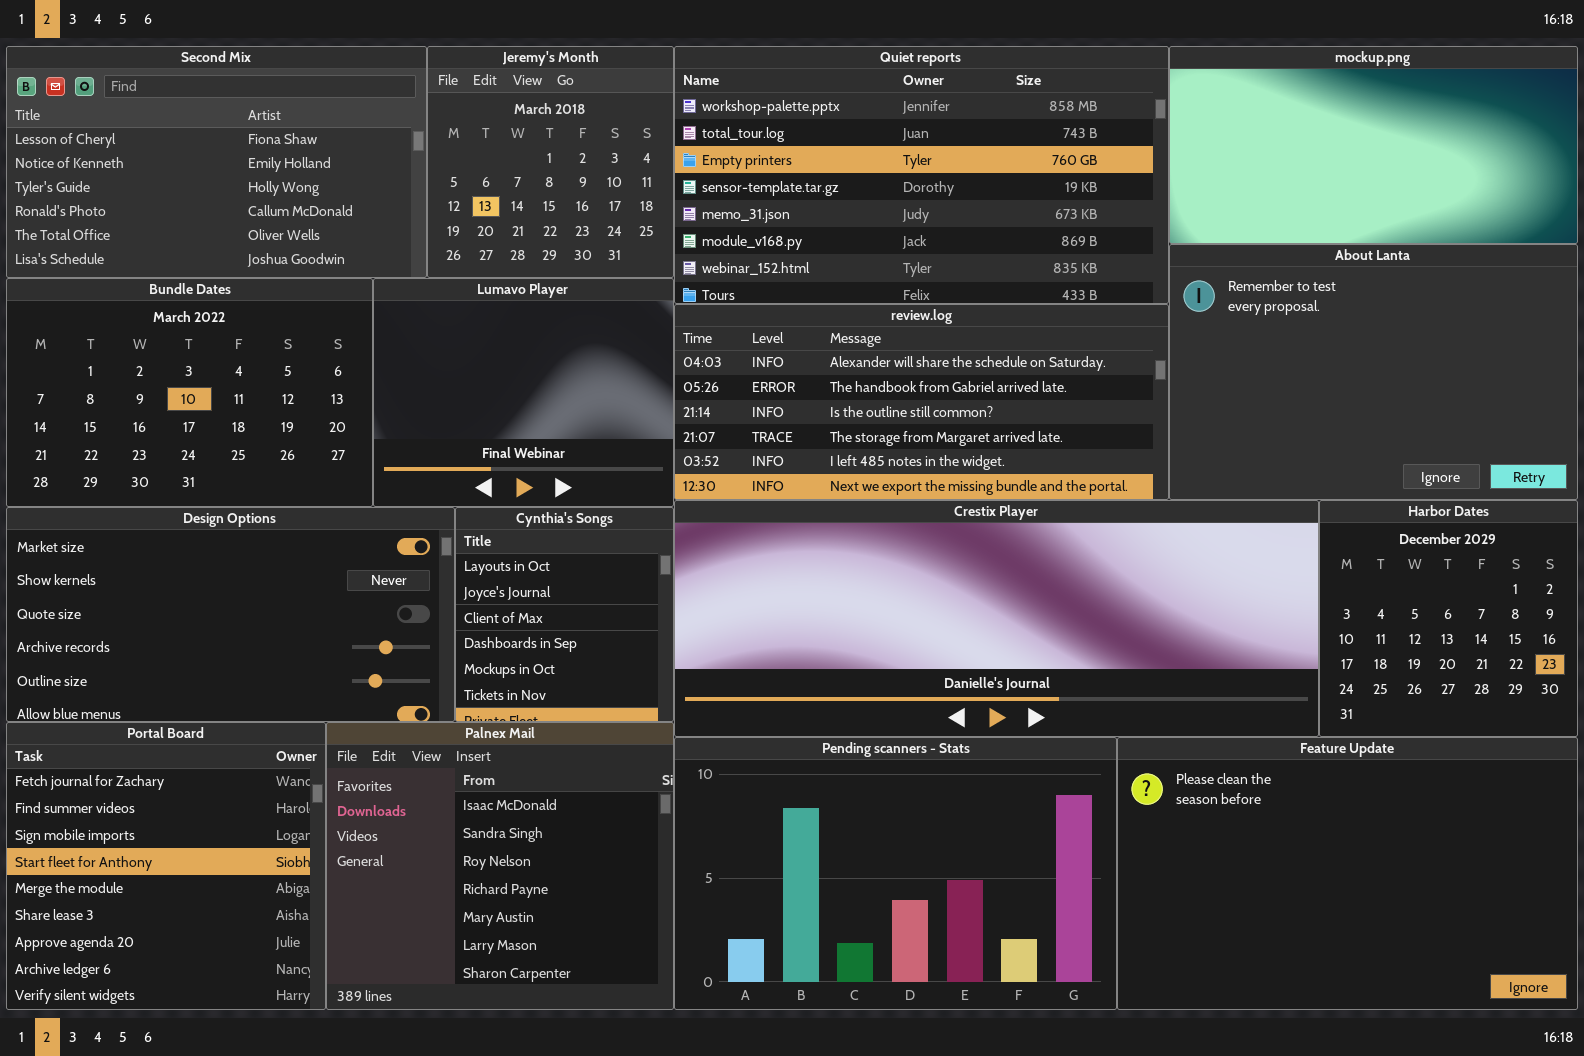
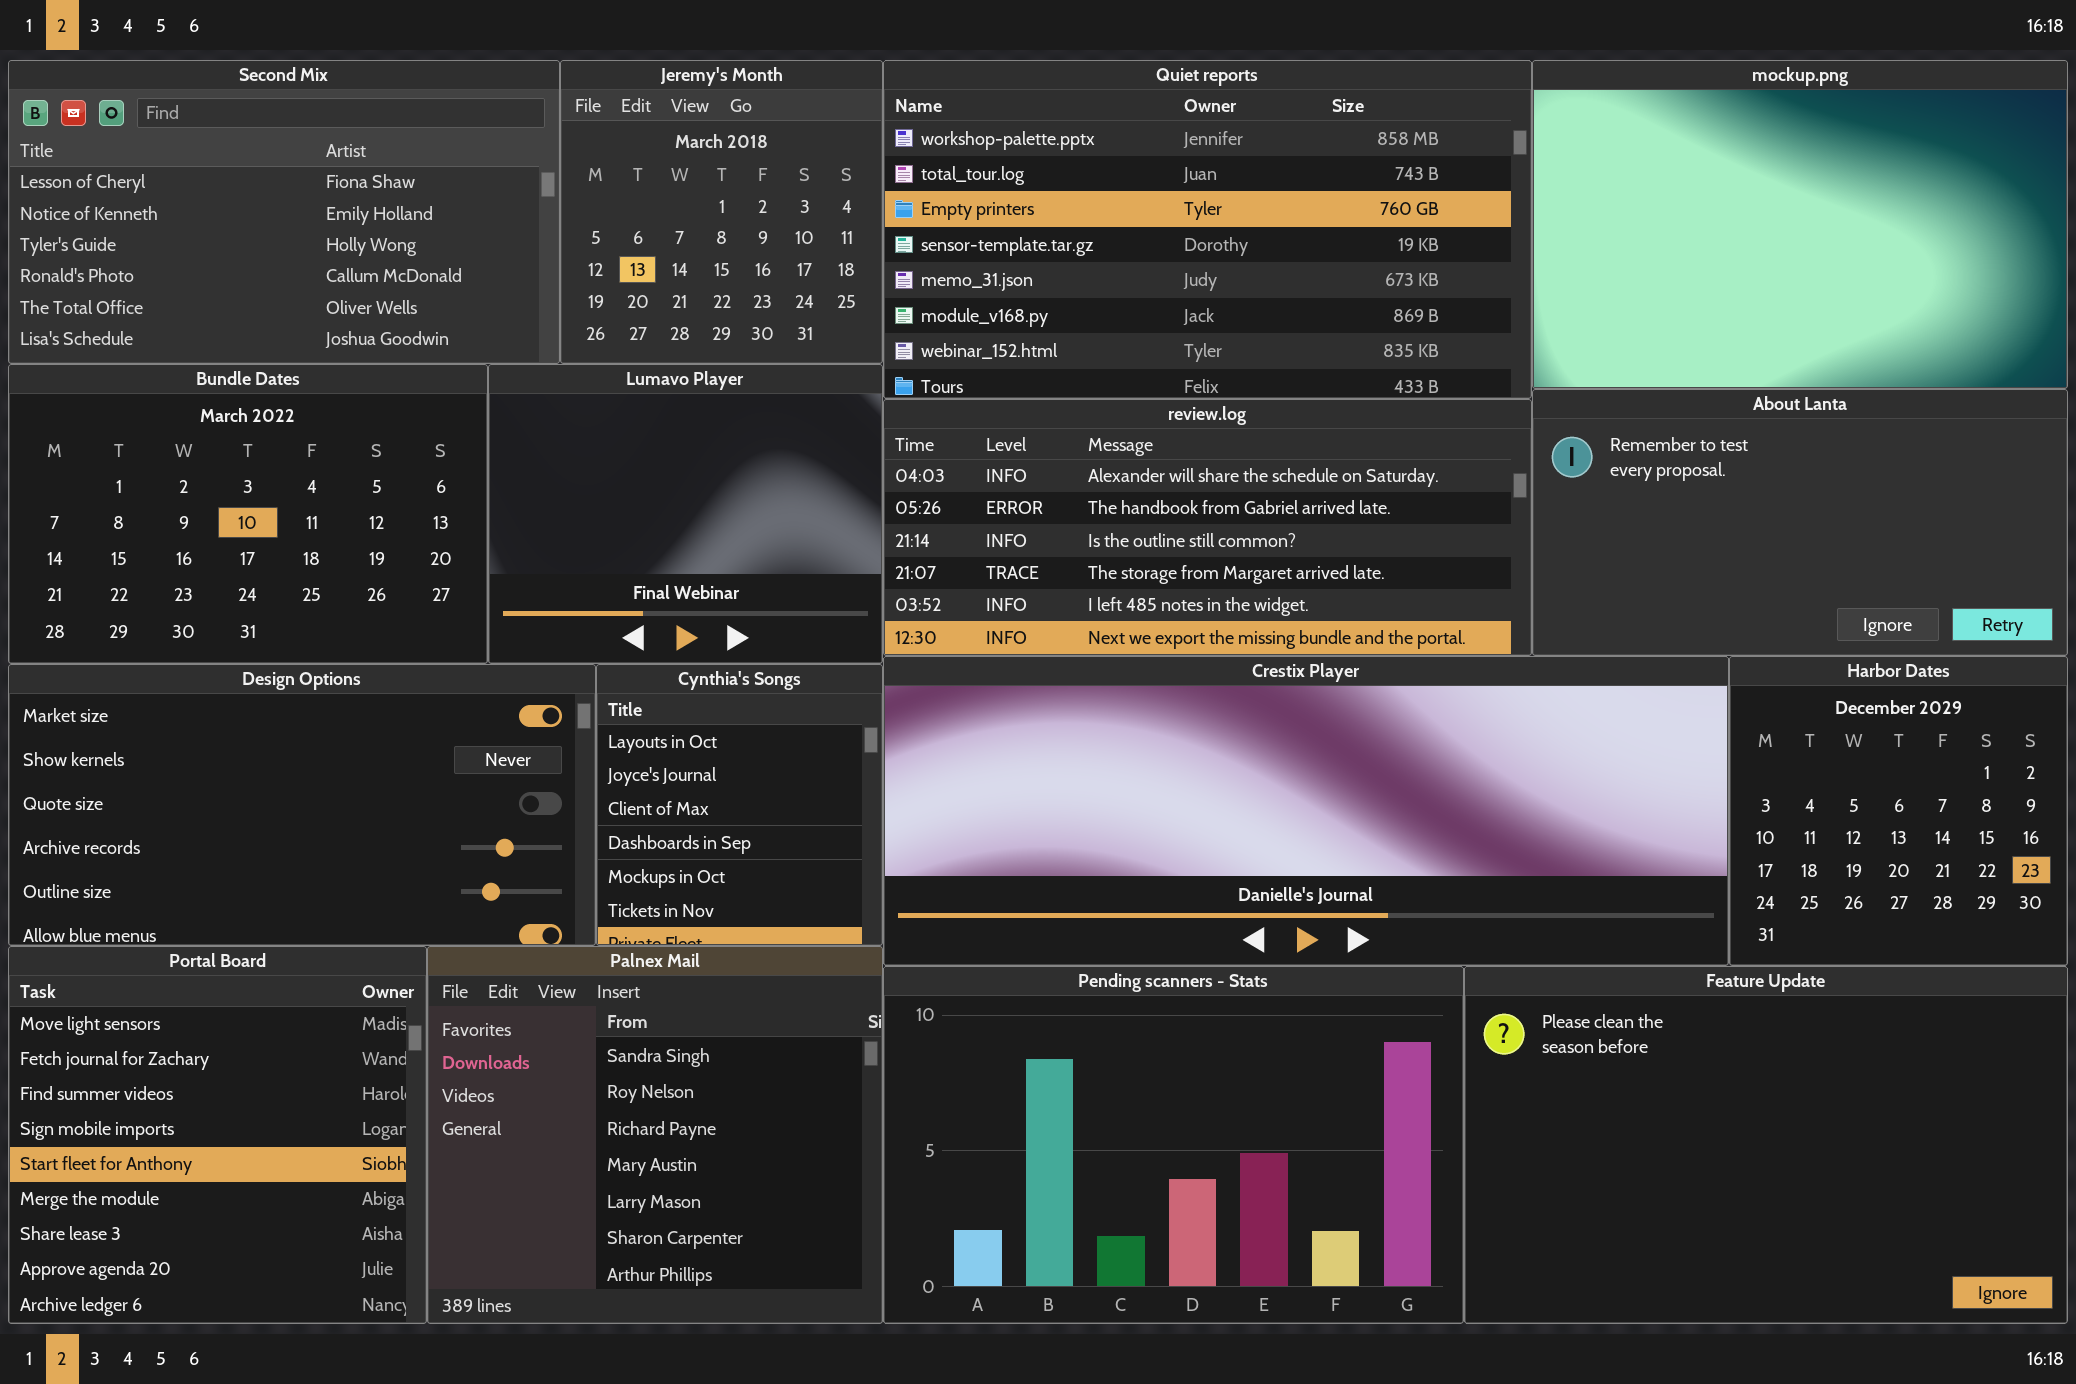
mockup.png: [1169,46,1578,244] -> [1532,60,2068,389], resized
About Lanta: [1169,244,1578,500] -> [1532,389,2068,656], resized
Portal Board: [6,722,326,1010] -> [8,946,427,1324], scrolled up 1 row
Palnex Mail: [326,722,674,1010] -> [427,946,883,1324], scrolled down 1 row

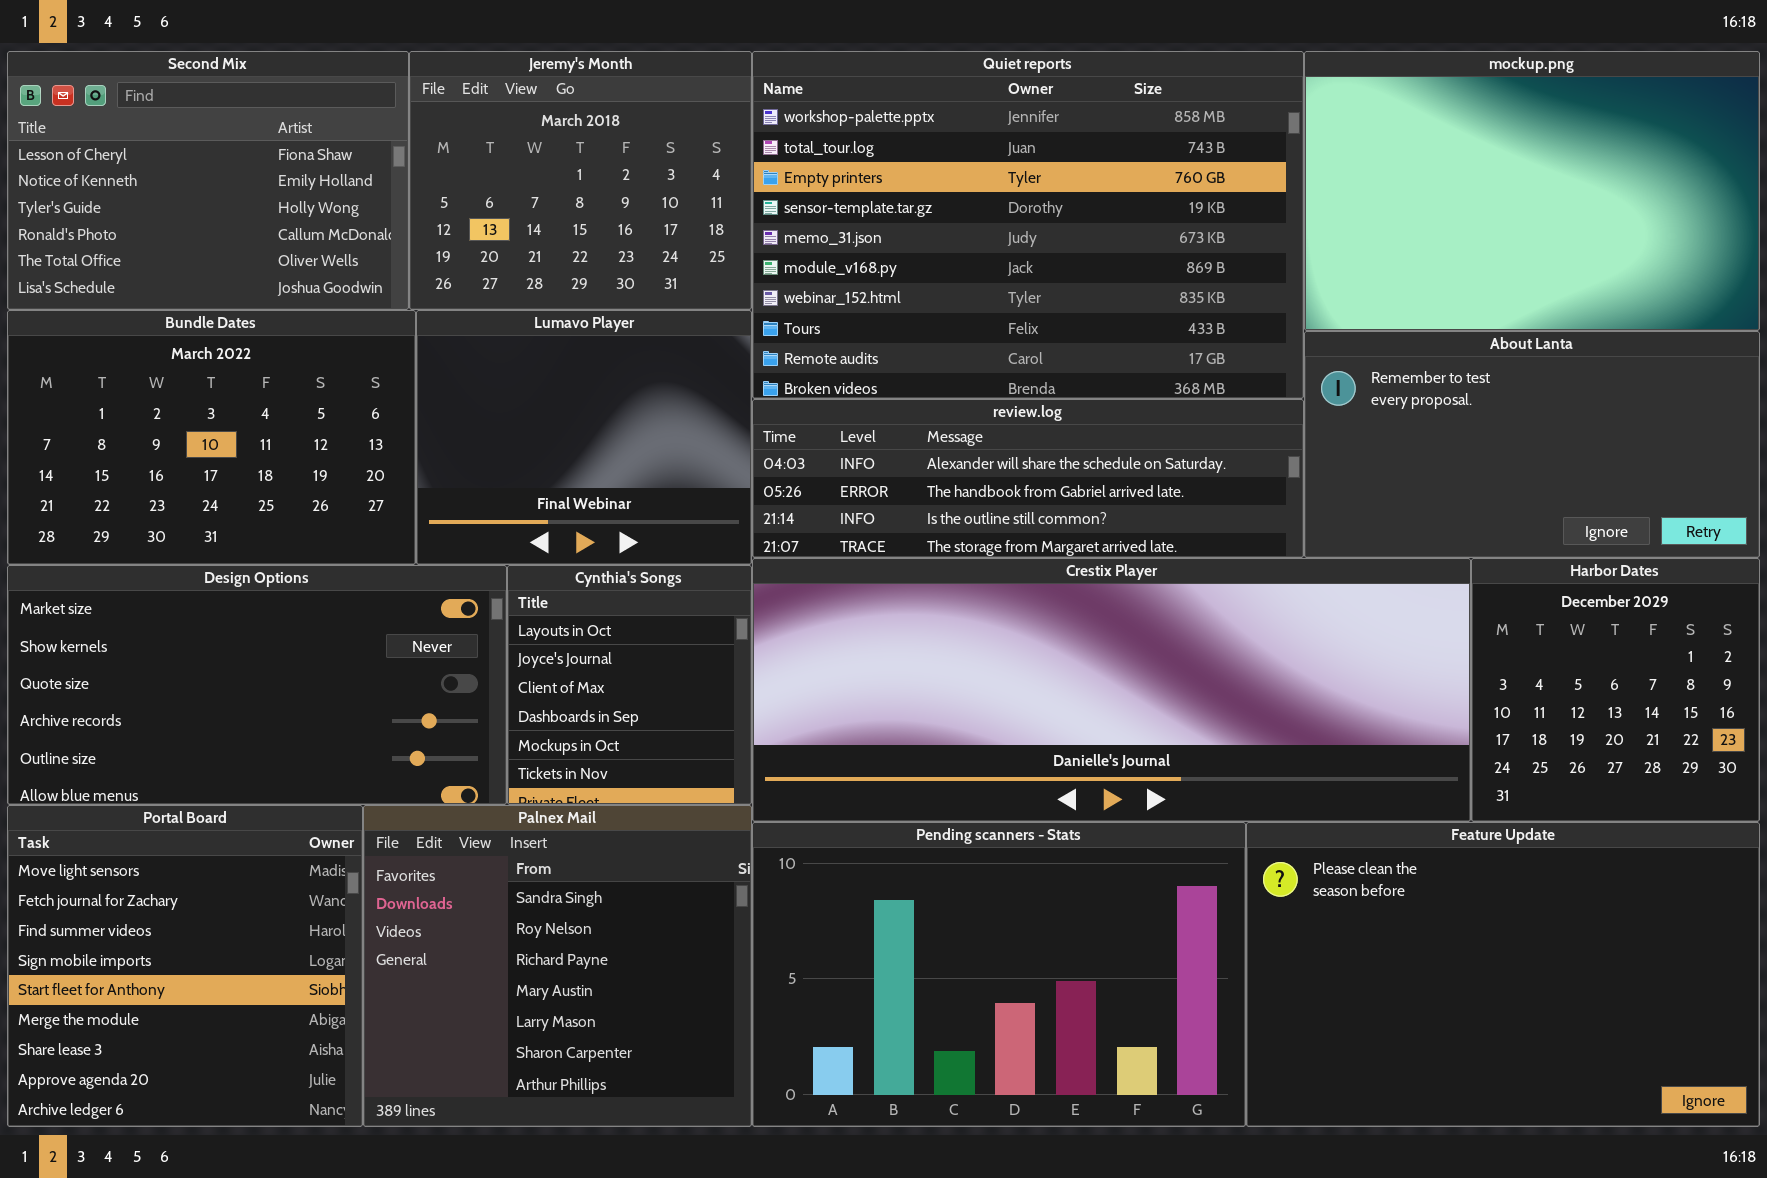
Second Mix: [8,60,560,364] -> [7,51,409,310], resized
Jeremy's Month: [560,60,883,364] -> [409,51,752,310], resized
Quiet reports: [883,60,1532,399] -> [752,51,1304,399], resized
review.log: [883,399,1532,656] -> [752,399,1304,558], resized

